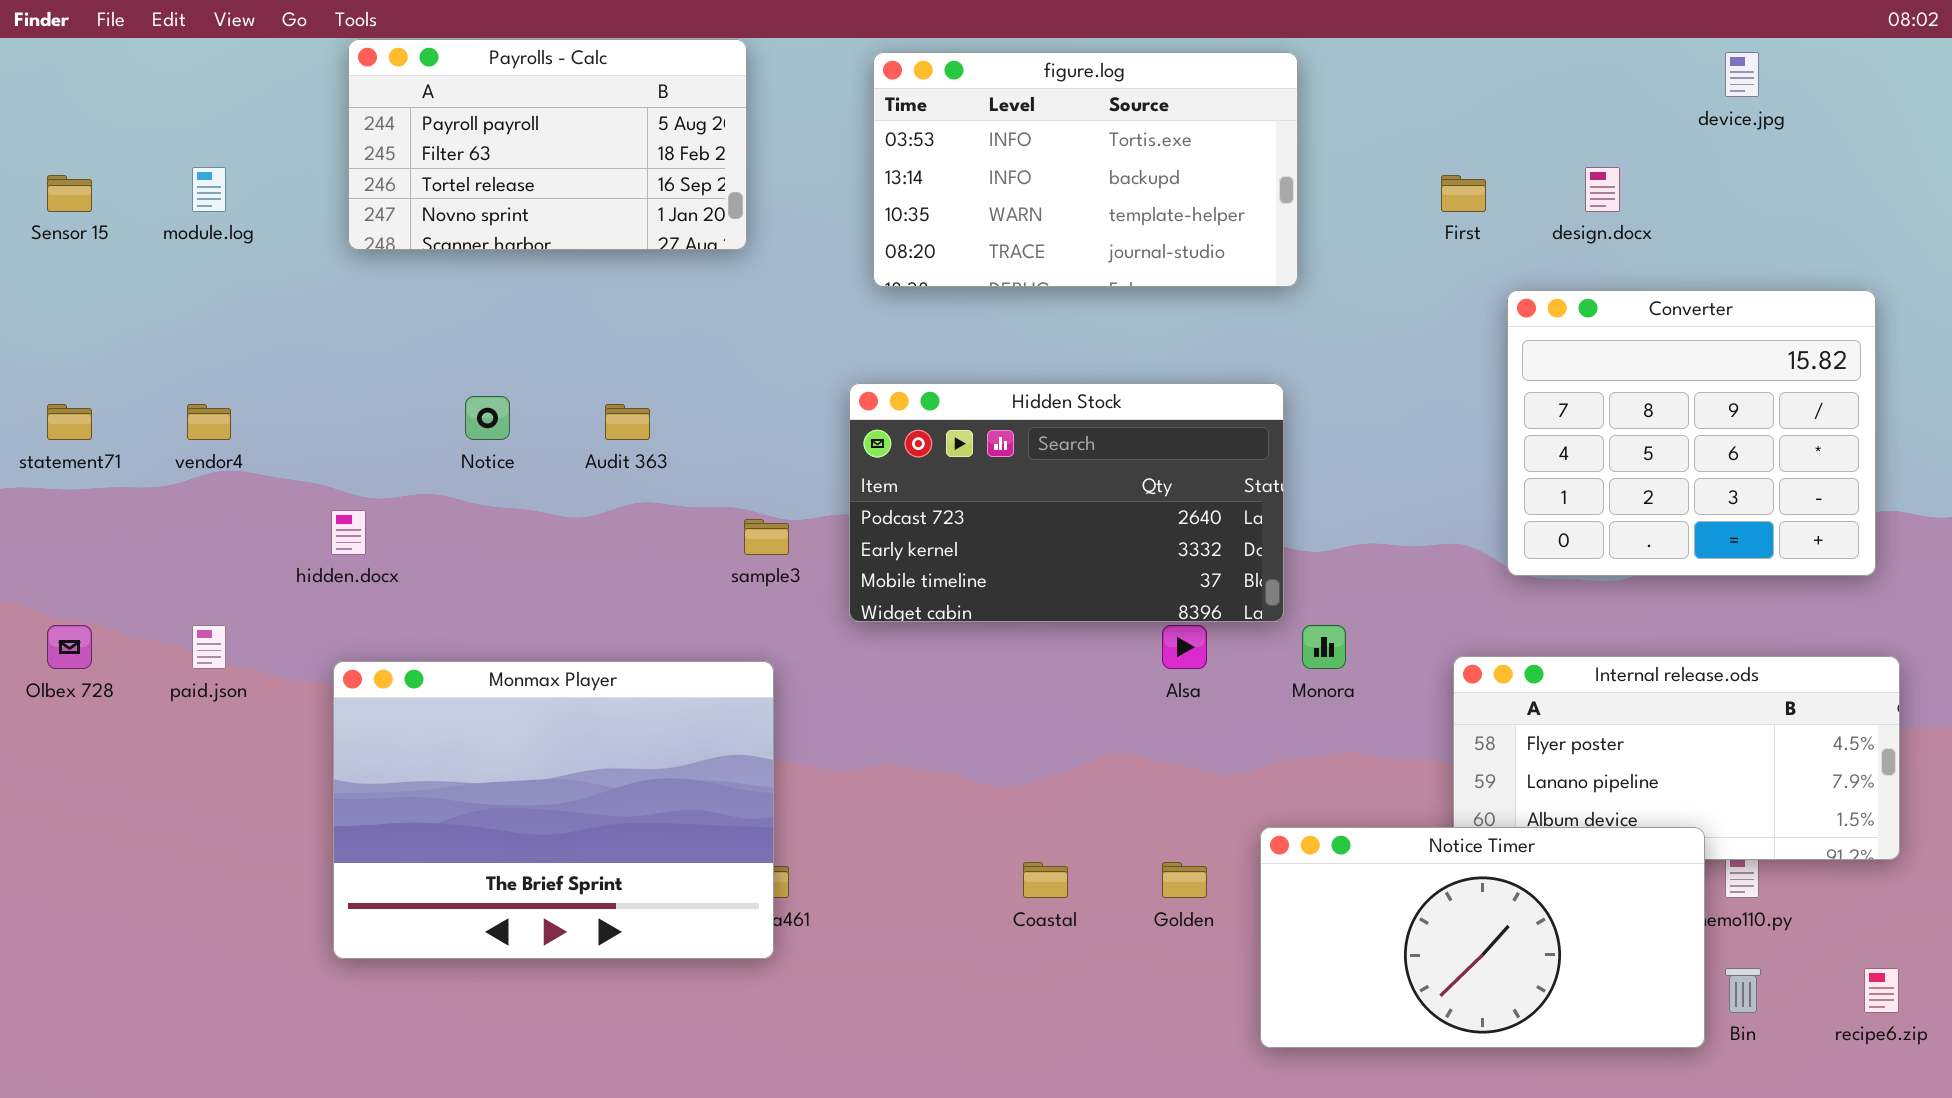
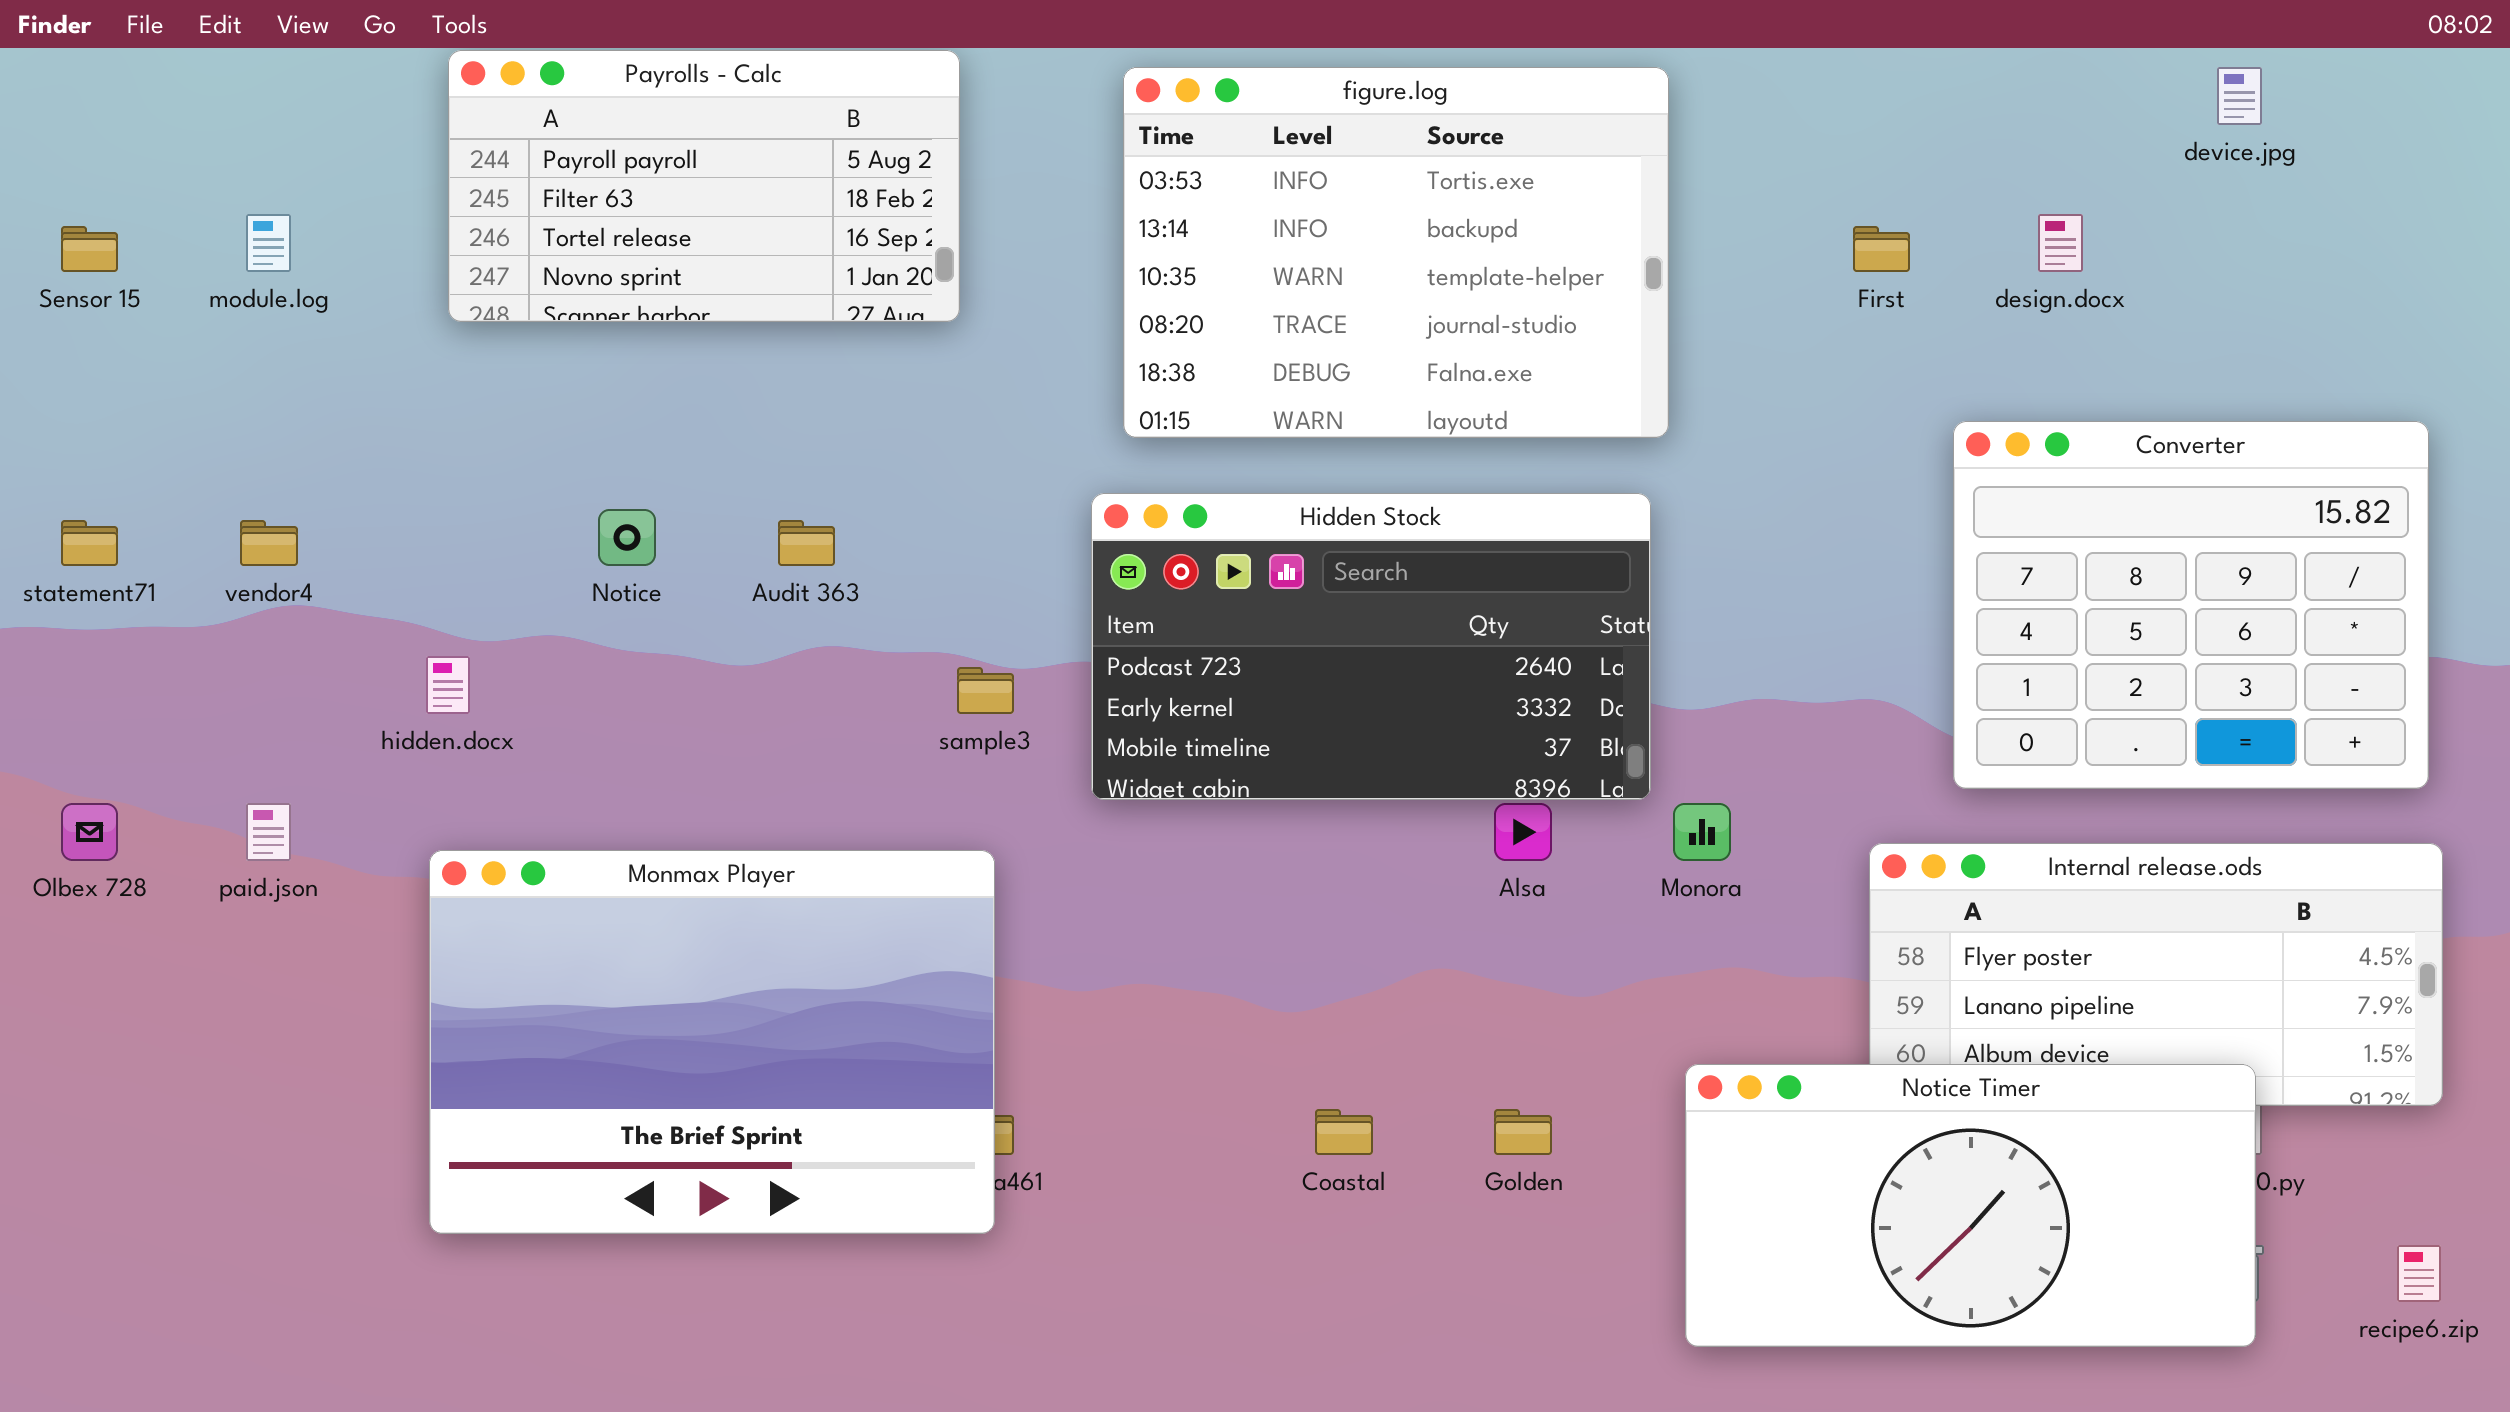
figure.log: [873,52,1298,287] -> [1123,67,1669,438], resized
Converter: [1507,290,1876,576] -> [1953,421,2429,789], moved
Notice Timer: [1260,827,1705,1048] -> [1685,1064,2256,1347], moved

